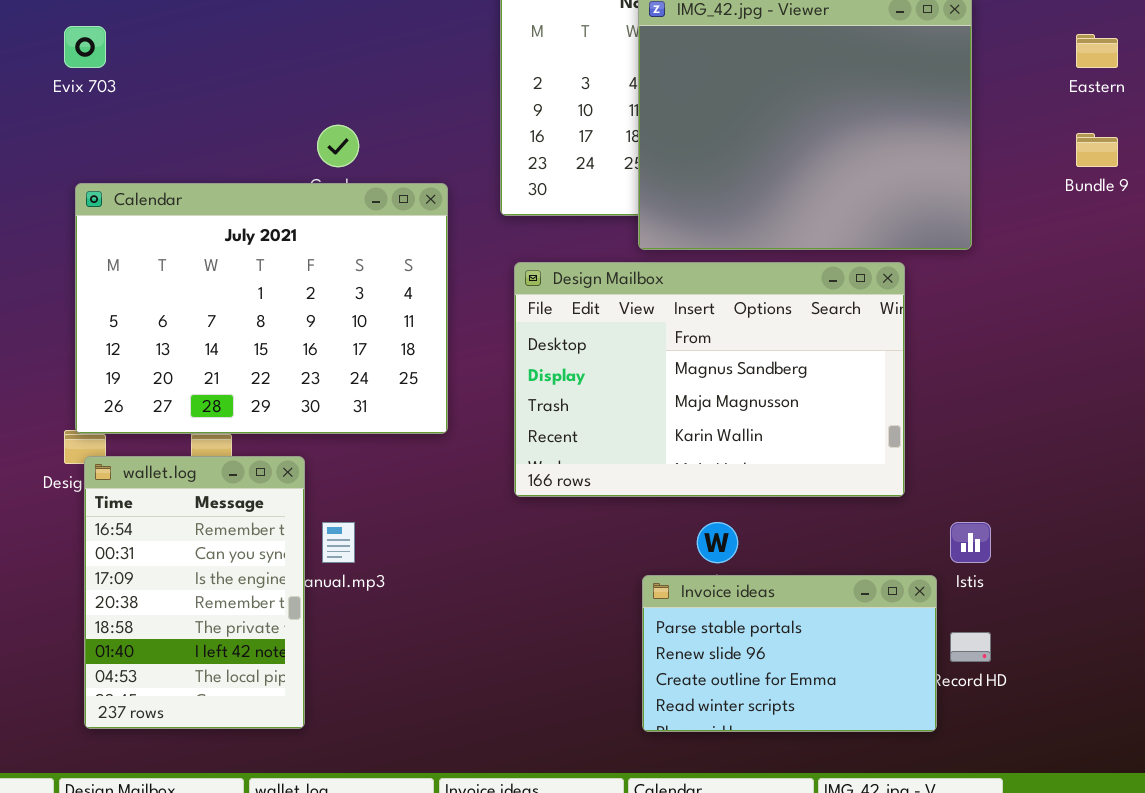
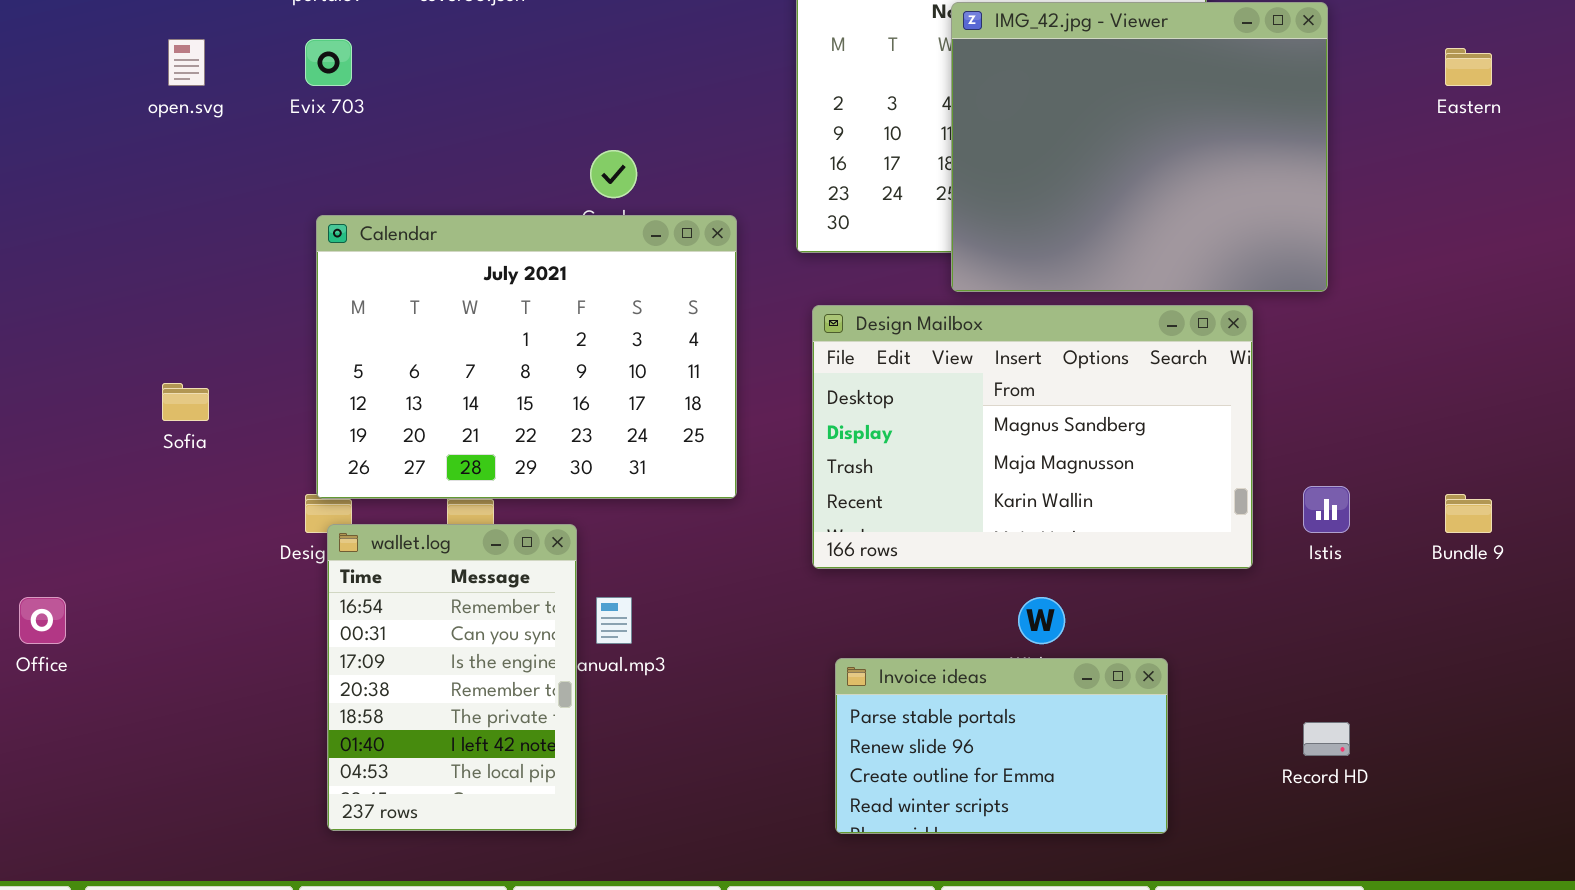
Bundle 9: [1076,133,1118,167] -> [1445,494,1492,533], moved
Istis: [950,522,991,563] -> [1303,486,1350,533], moved
Invoice ideas: [642,575,937,732] -> [835,658,1168,834], moved

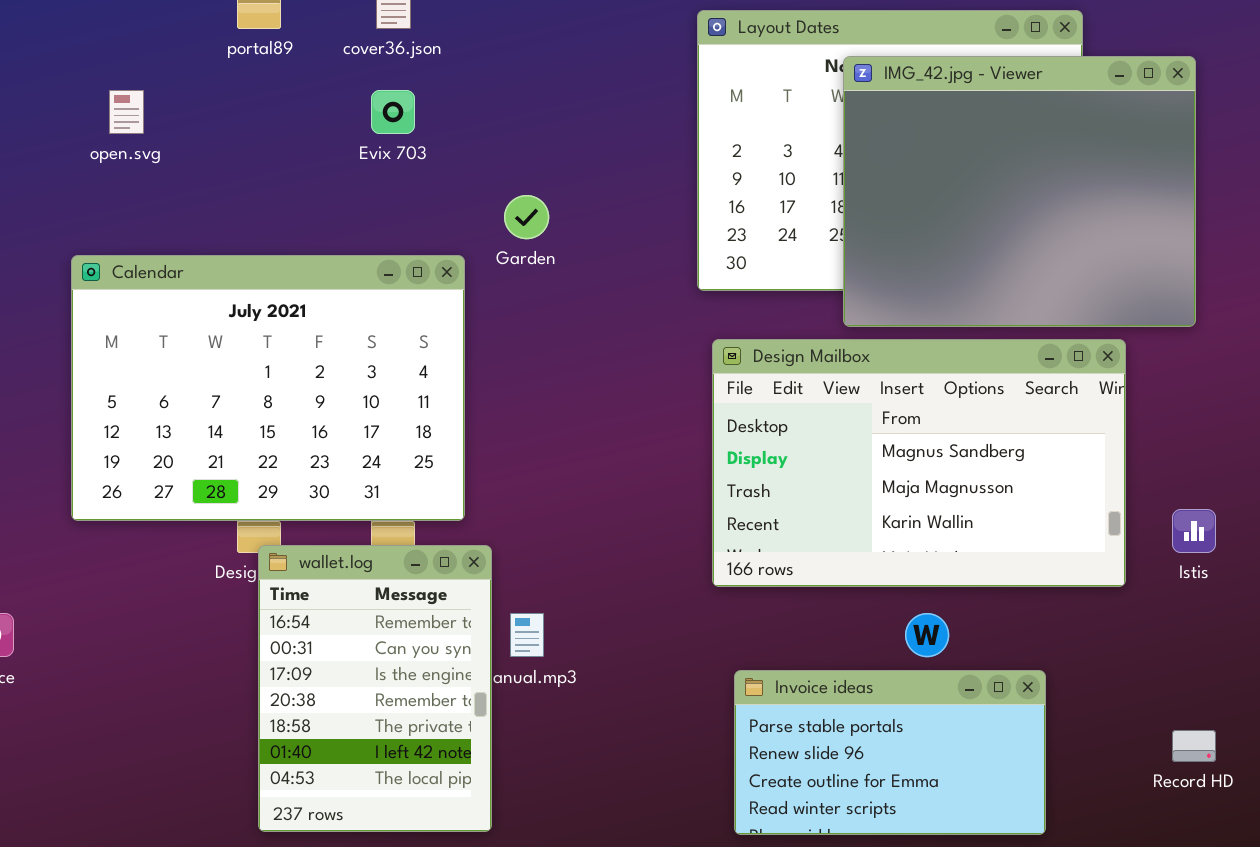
Evix 703: [305,39,352,86] -> [371,90,415,134], moved
Calendar: [316,215,737,499] -> [71,255,465,521], moved

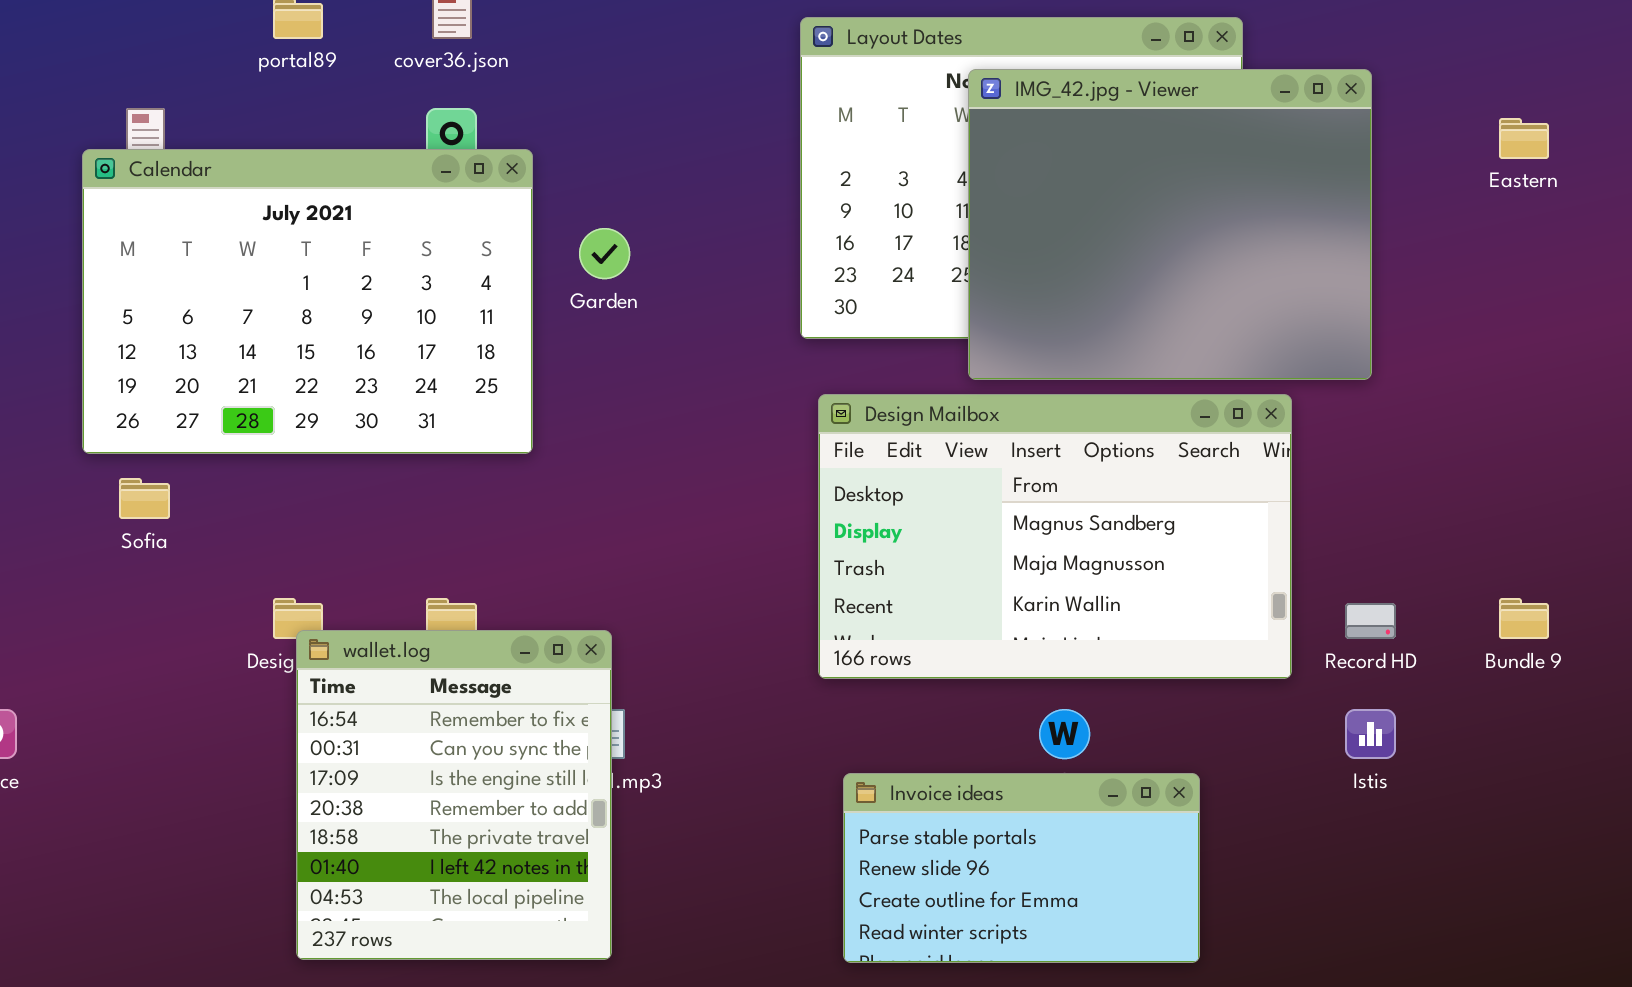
Calendar: [71,255,465,521] -> [82,149,533,454], moved
Istis: [1172,509,1216,553] -> [1345,709,1396,759], moved
wallet.log: [258,545,492,832] -> [296,630,612,960], resized
Record HD: [1172,730,1216,762] -> [1345,603,1396,639], moved

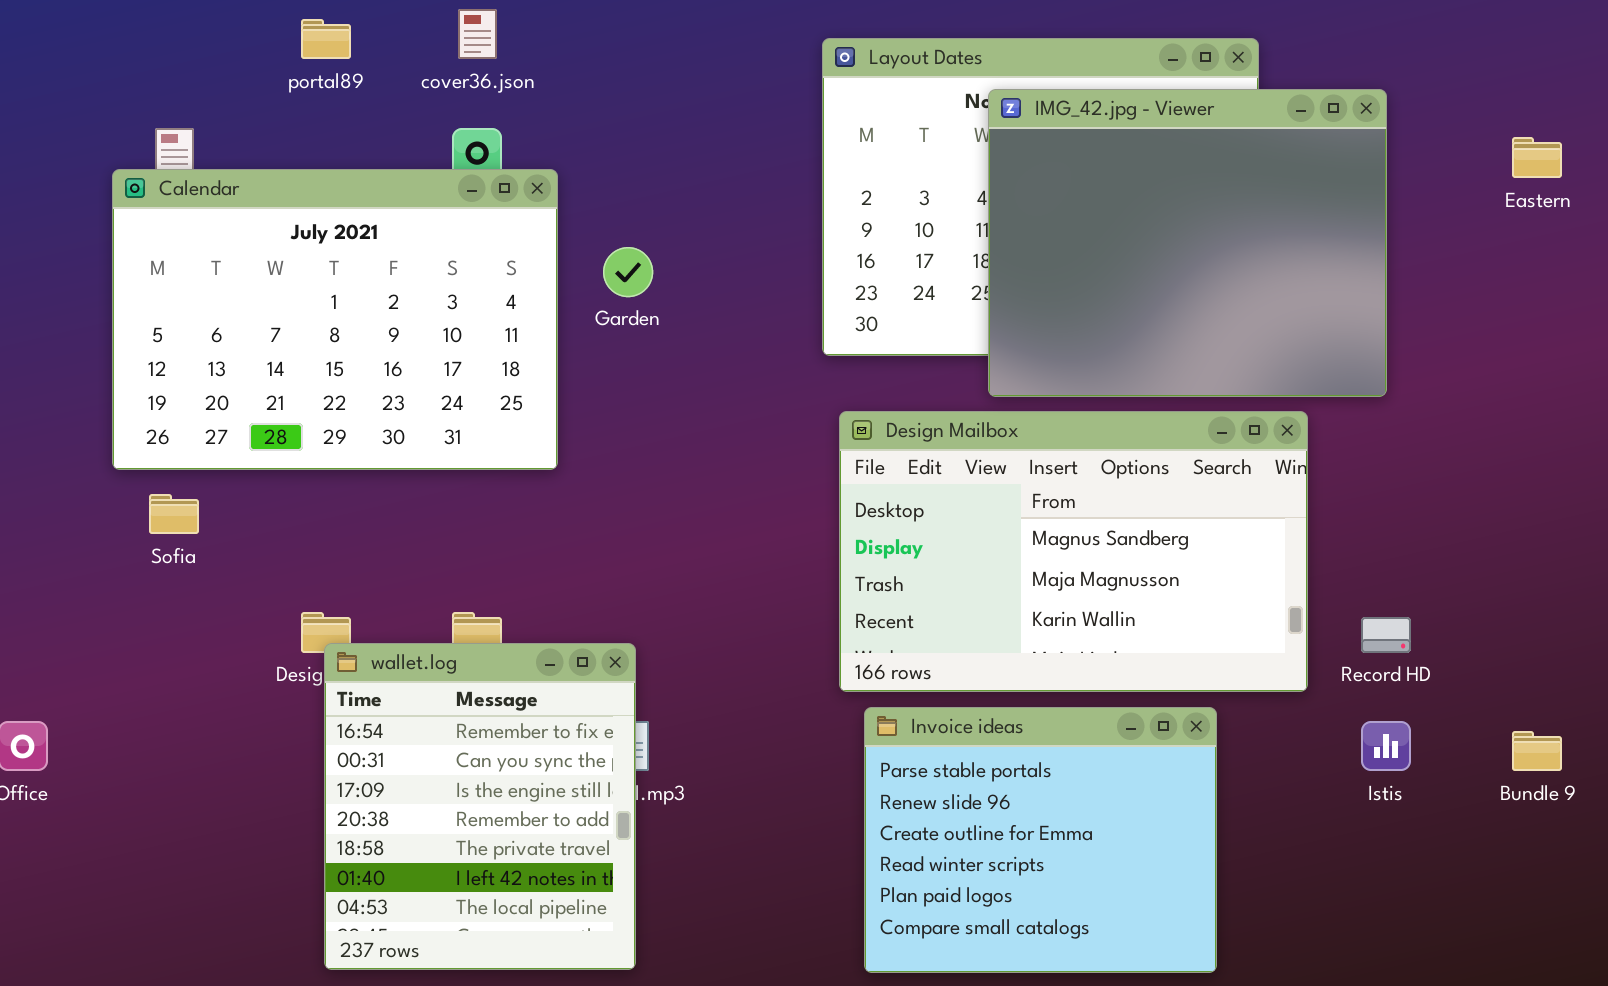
Bundle 9: [1499,598,1549,639] -> [1512,731,1562,771], moved
Invoice ideas: [843,773,1200,963] -> [864,707,1217,973], resized

